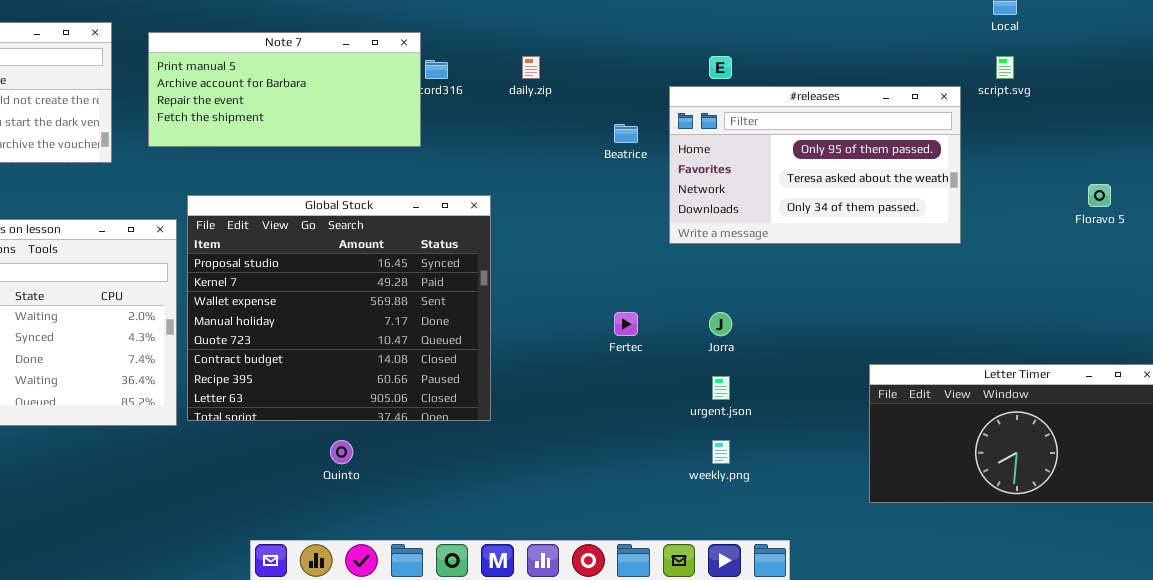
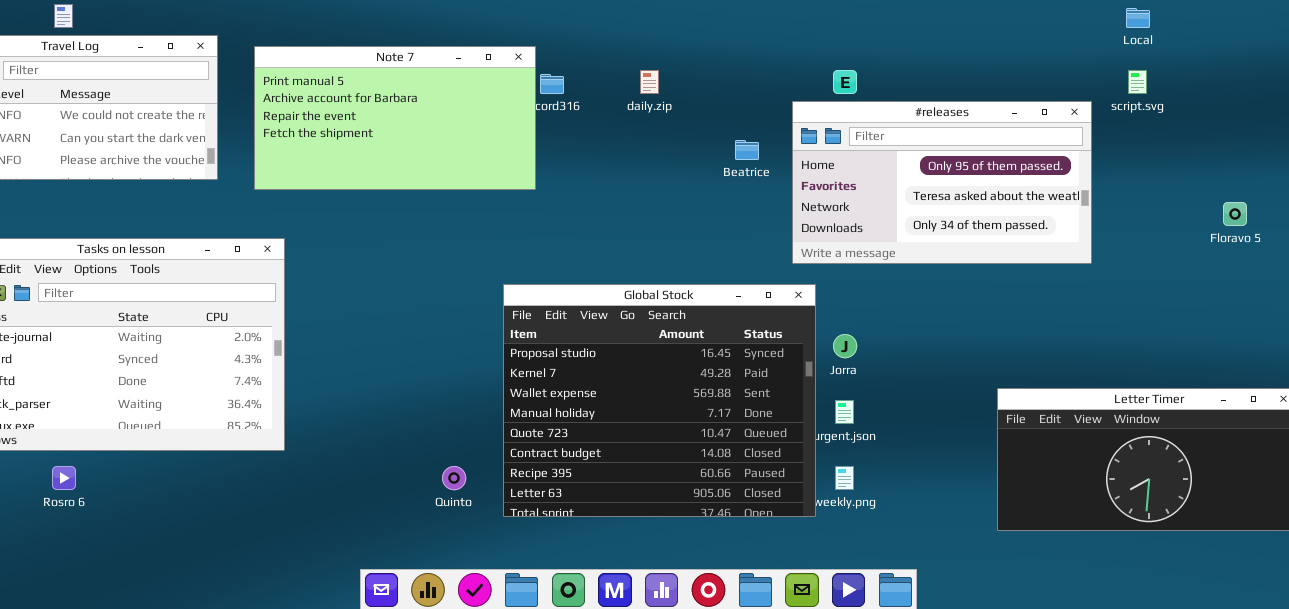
Note 7: [148,32,421,147] -> [254,46,536,190], resized
Global Stock: [187,195,491,421] -> [503,284,816,517], moved

